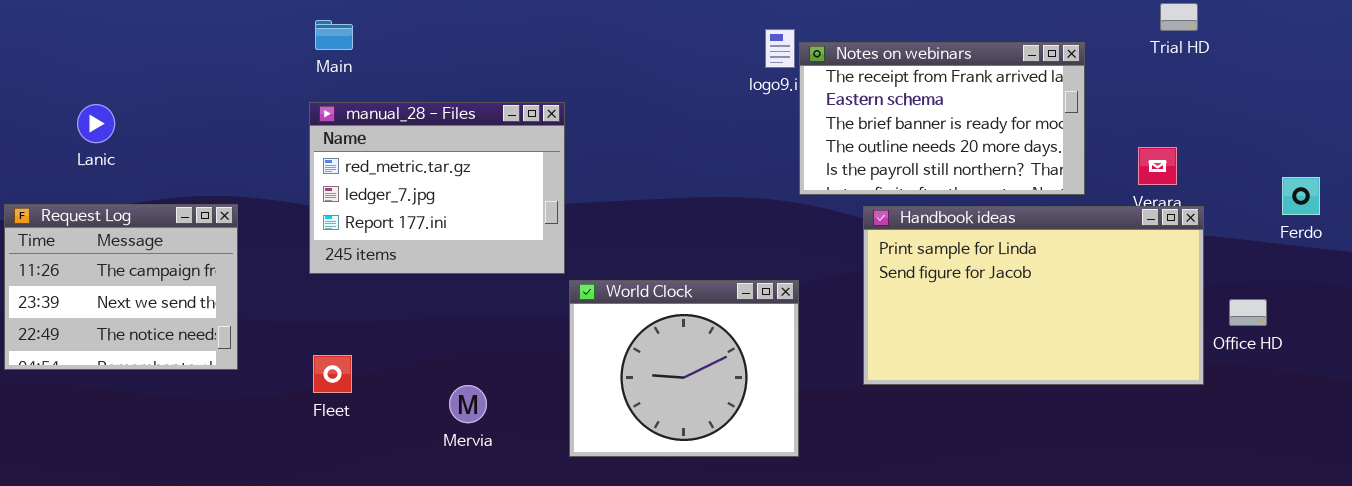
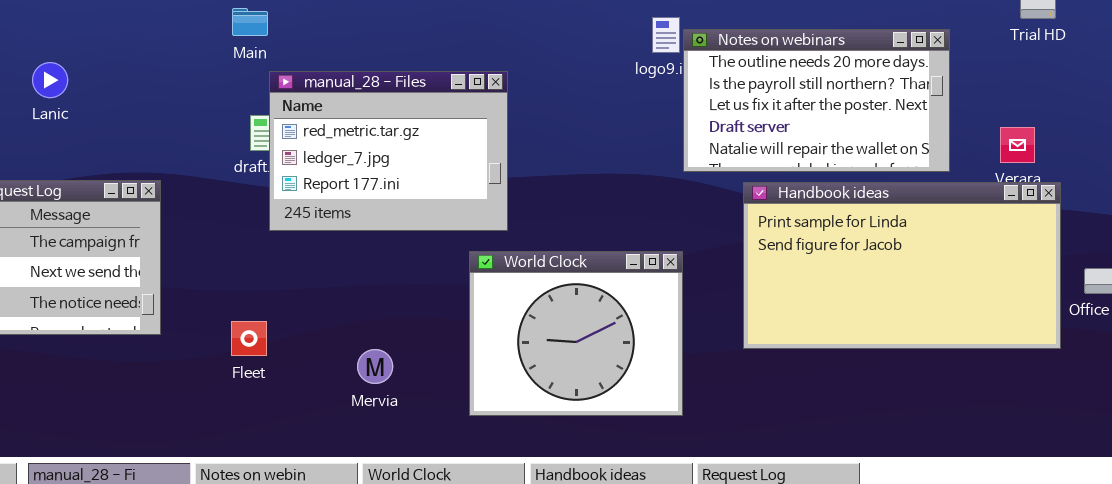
Notes on webinars: [799,42,1085,195] -> [683,29,950,172], scrolled down 3 rows
manual_28 - Files: [309,102,565,274] -> [269,71,508,231], moved
Lanic: [77,104,115,143] -> [32,62,68,98], moved

